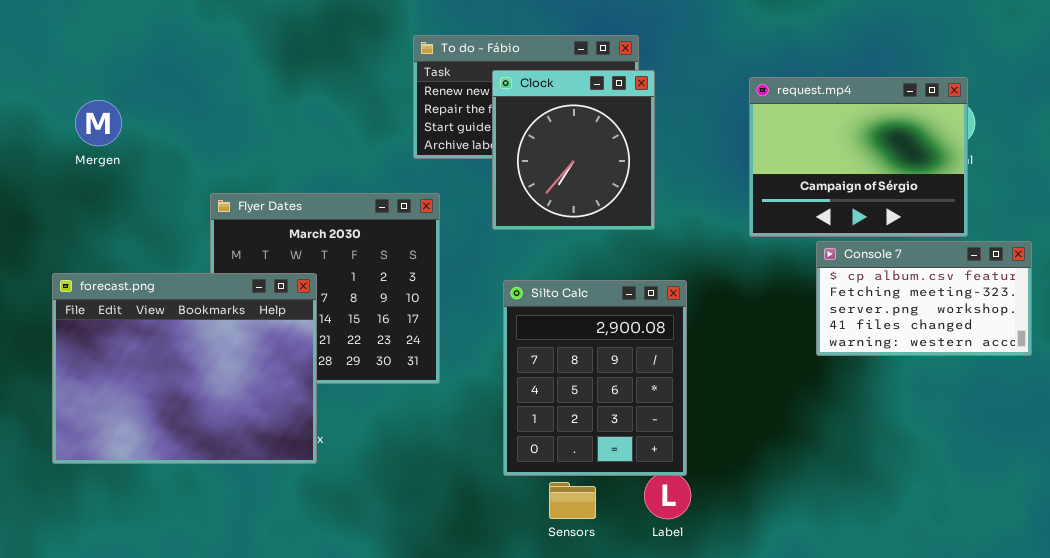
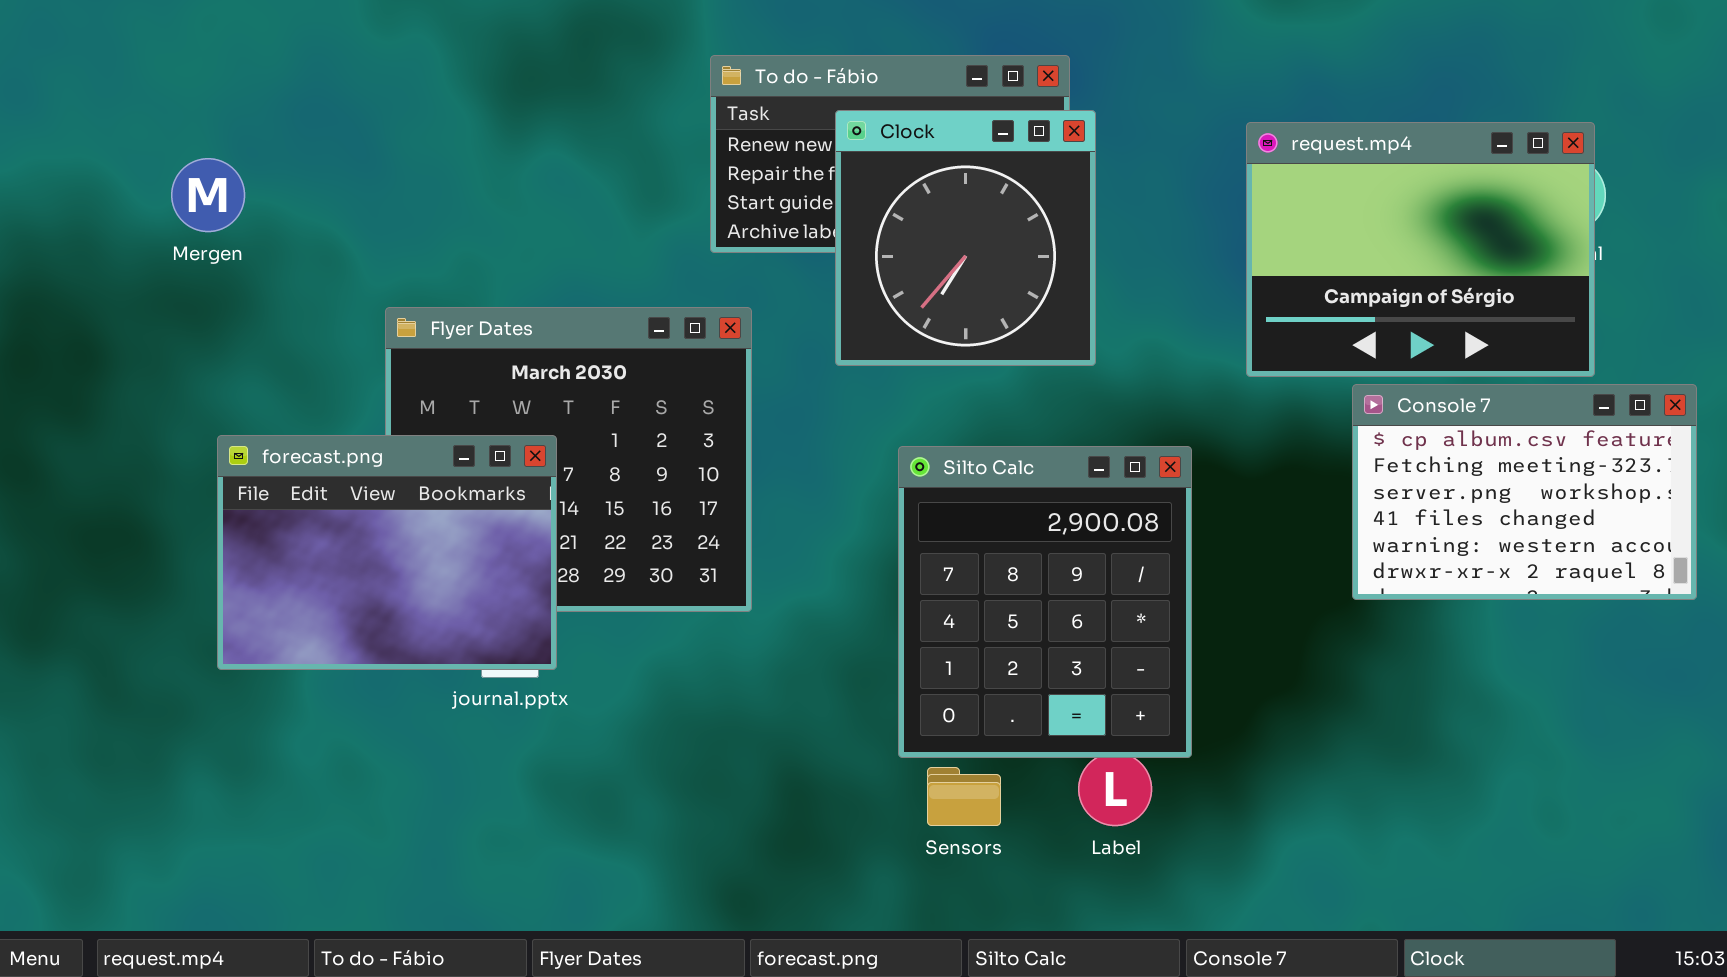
Console 7: [816,241,1032,356] -> [1352,384,1697,600], resized
forecast.png: [52,273,317,464] -> [217,435,557,670], resized
Silto Calc: [503,280,687,476] -> [898,446,1192,758], moved

